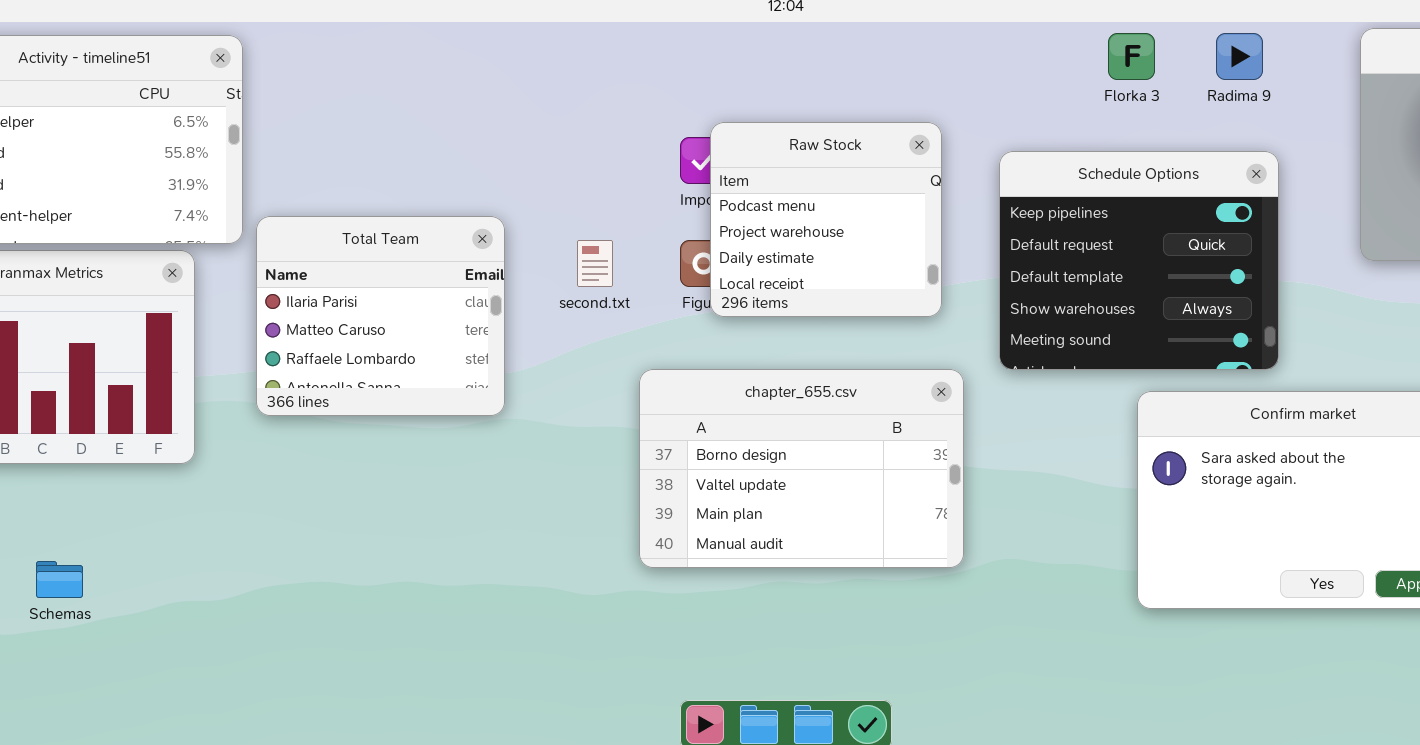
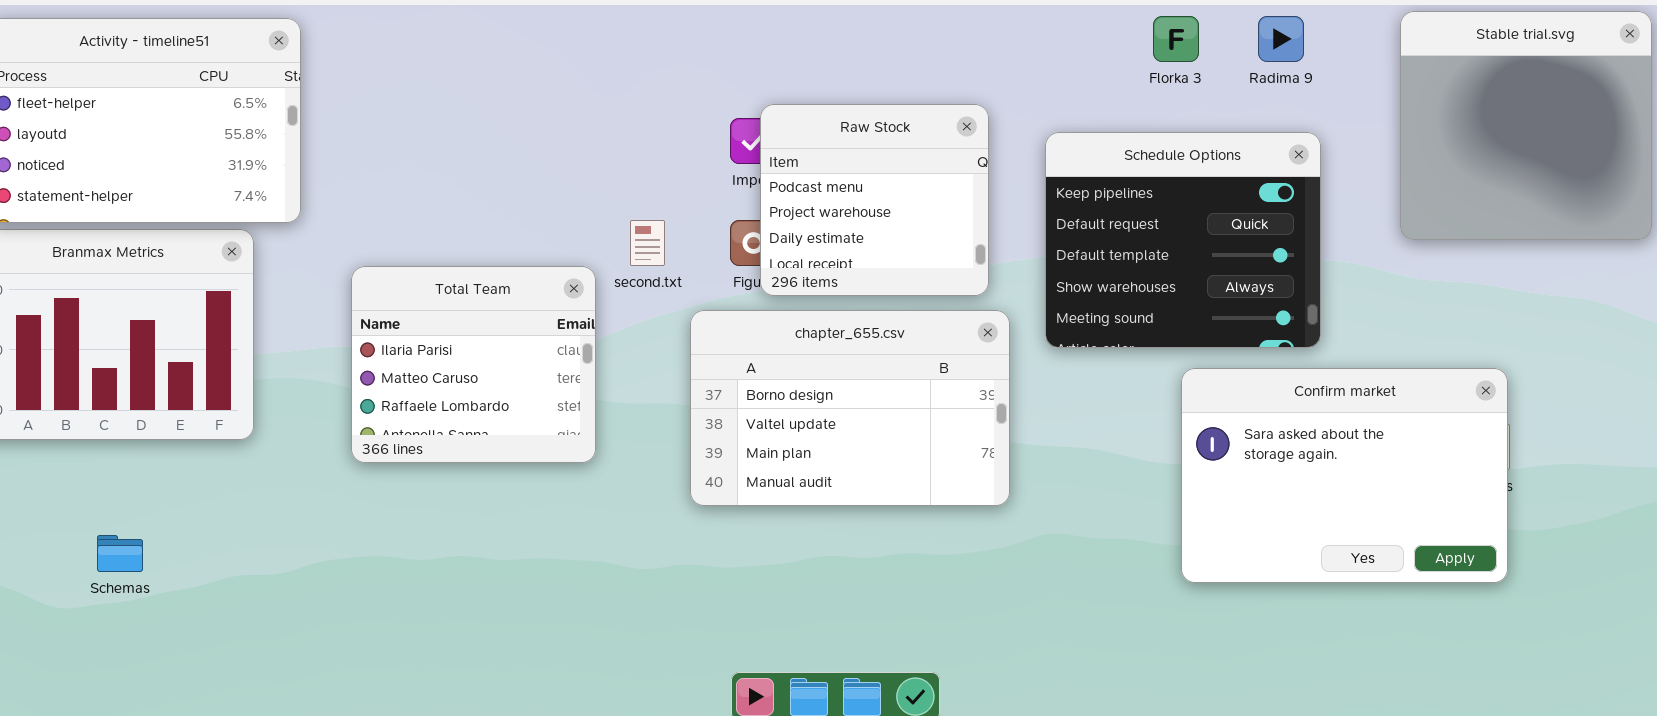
Total Team: [256,216,505,416] -> [351,266,596,463], moved
chapter_655.csv: [639,369,964,568] -> [690,310,1010,506], moved

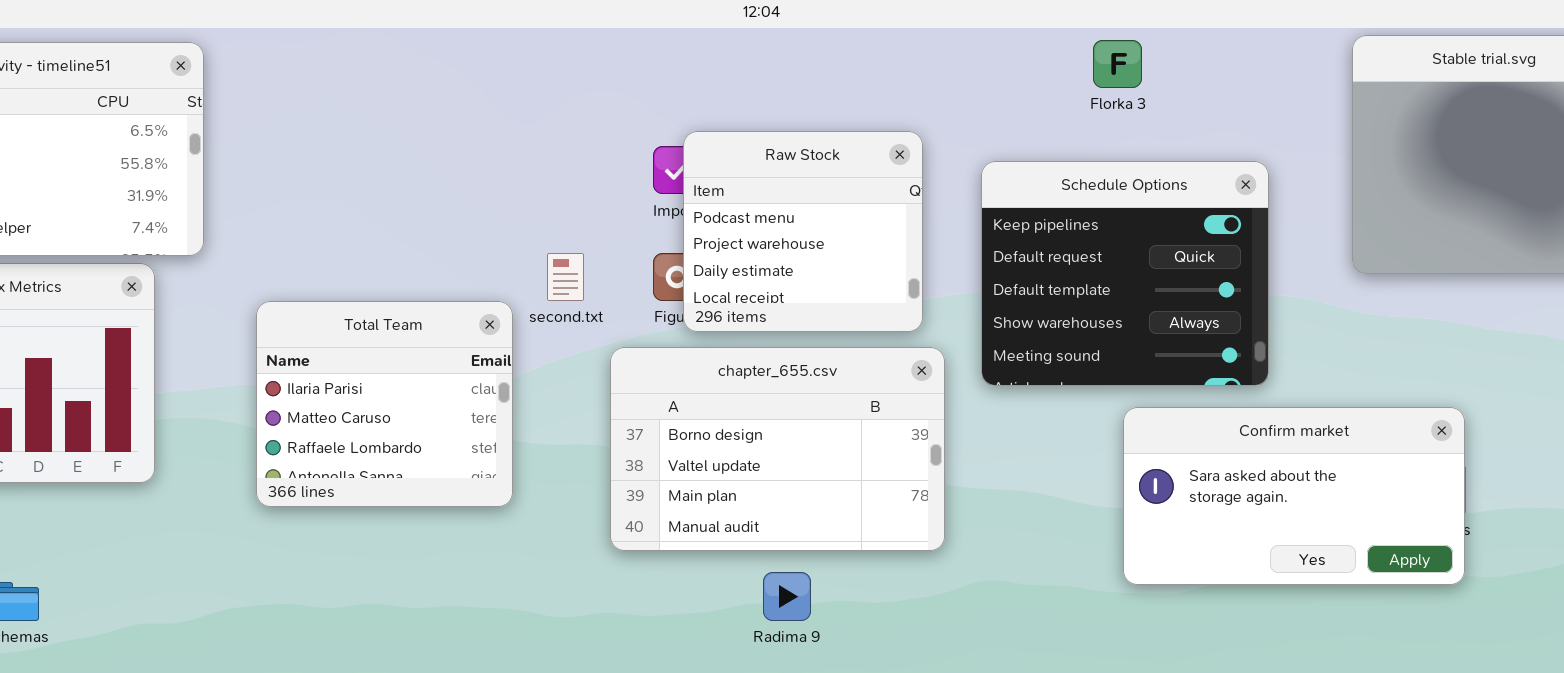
Radima 9: [1258,16,1304,62] -> [763,572,811,621], moved
Confirm market: [1181,368,1508,583] -> [1123,407,1465,585], resized

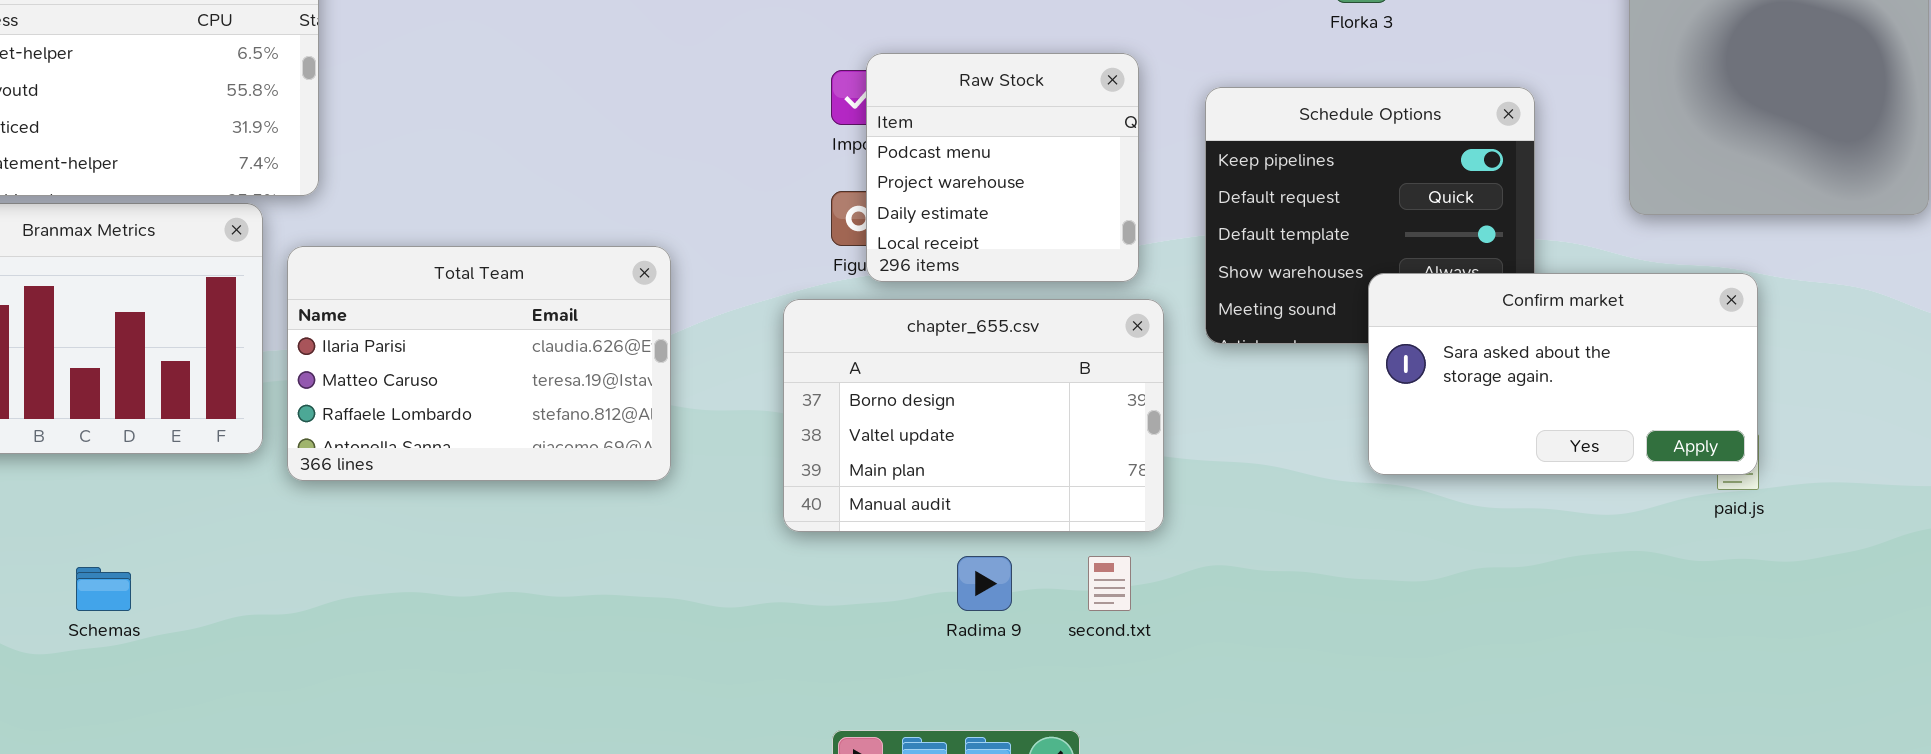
second.txt: [547,253,584,301] -> [1088,556,1131,611], moved
Total Team: [256,301,513,507] -> [287,246,671,481], resized
Confirm market: [1123,407,1465,585] -> [1368,273,1758,475], moved

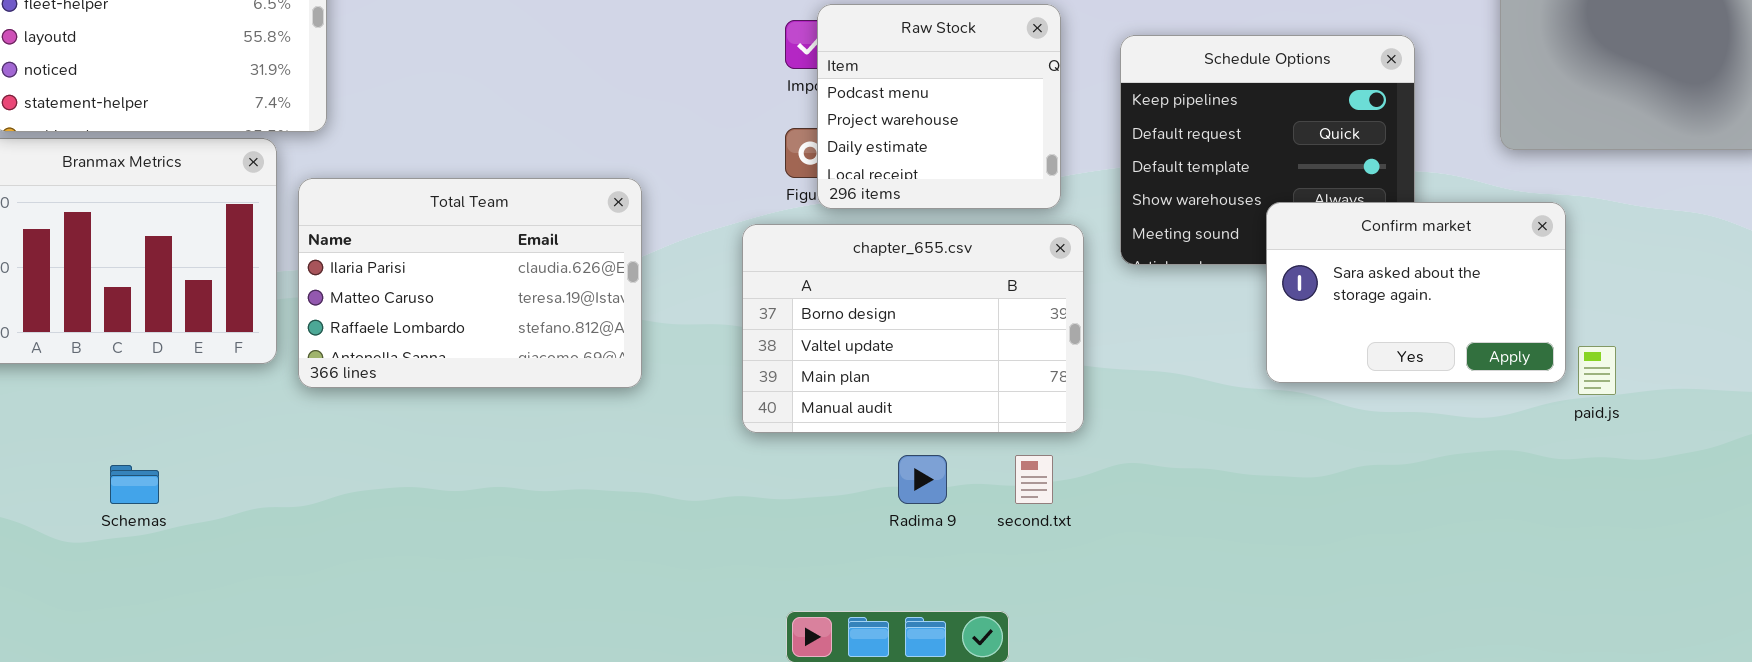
Confirm market: [1368,273,1758,475] -> [1266,202,1566,383], resized

